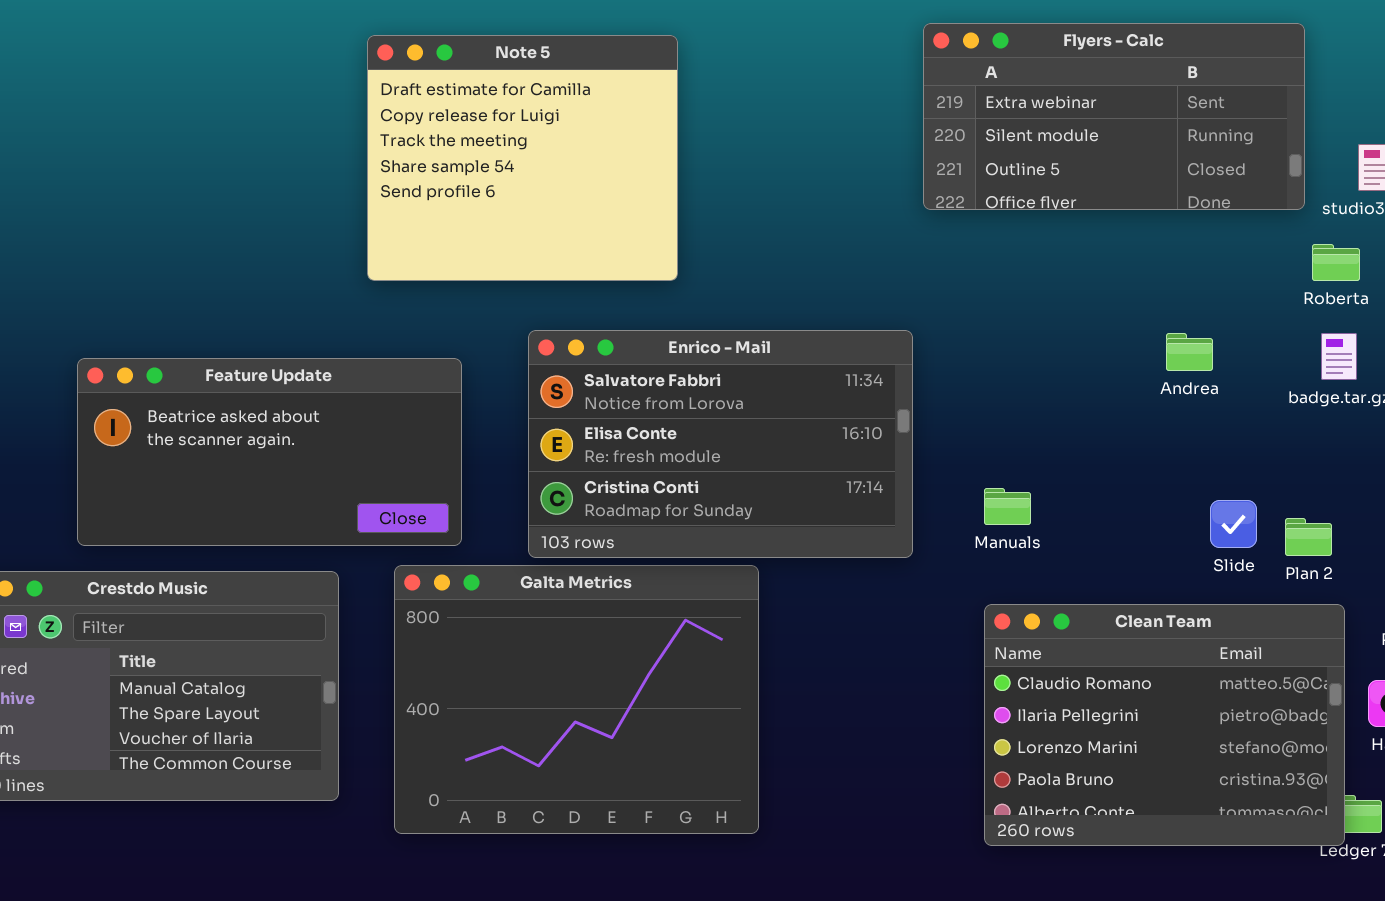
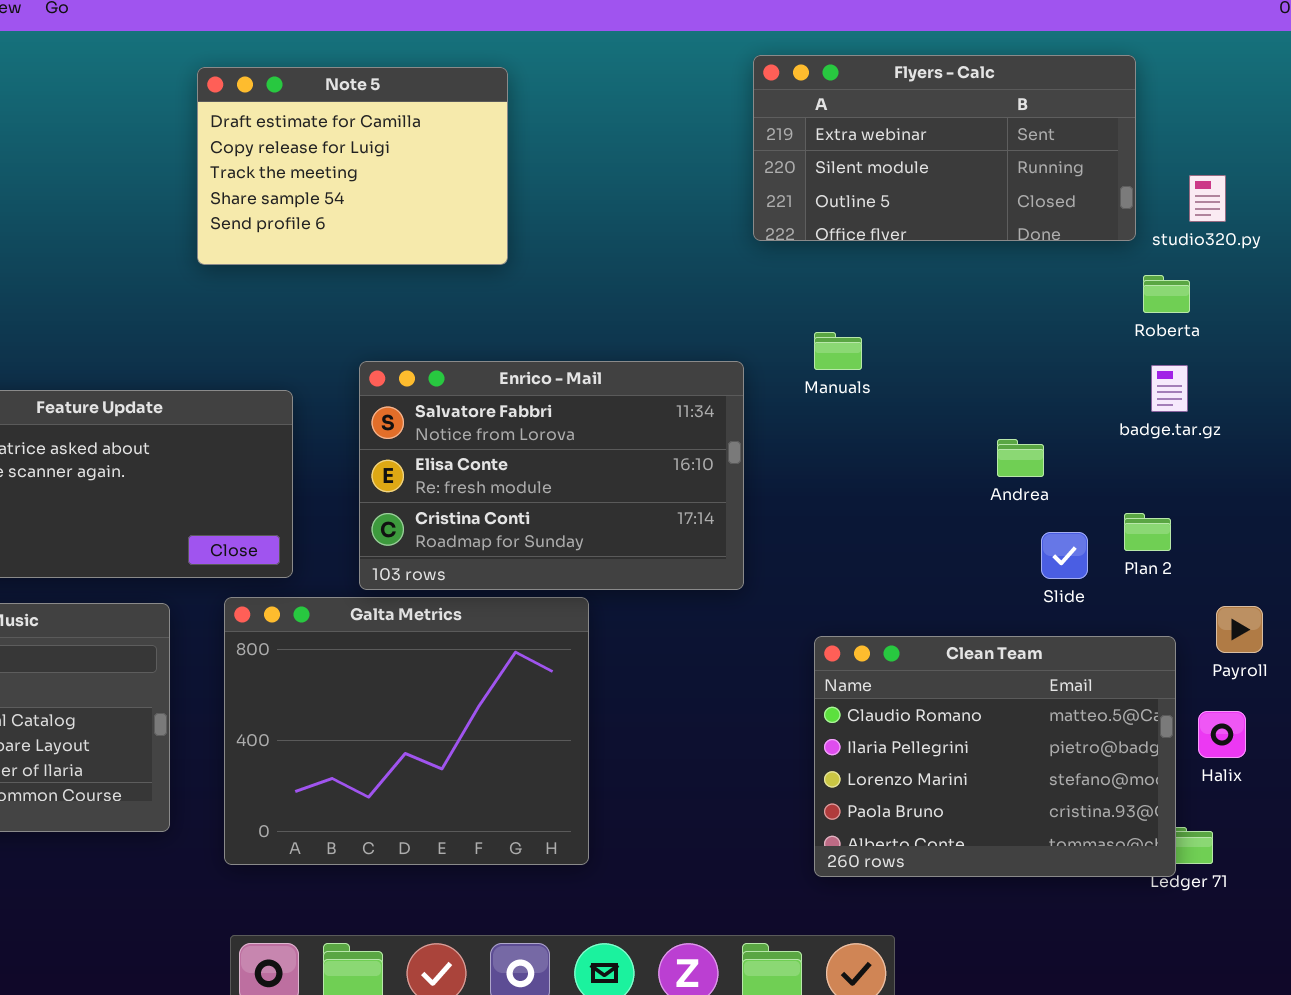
Note 5: [367,35,678,281] -> [197,67,508,265], resized
Andrea: [1166,333,1213,371] -> [997,439,1044,477], moved
Manuals: [984,488,1031,525] -> [814,332,862,370], moved
Plan 2: [1285,518,1332,556] -> [1124,513,1171,551], moved

